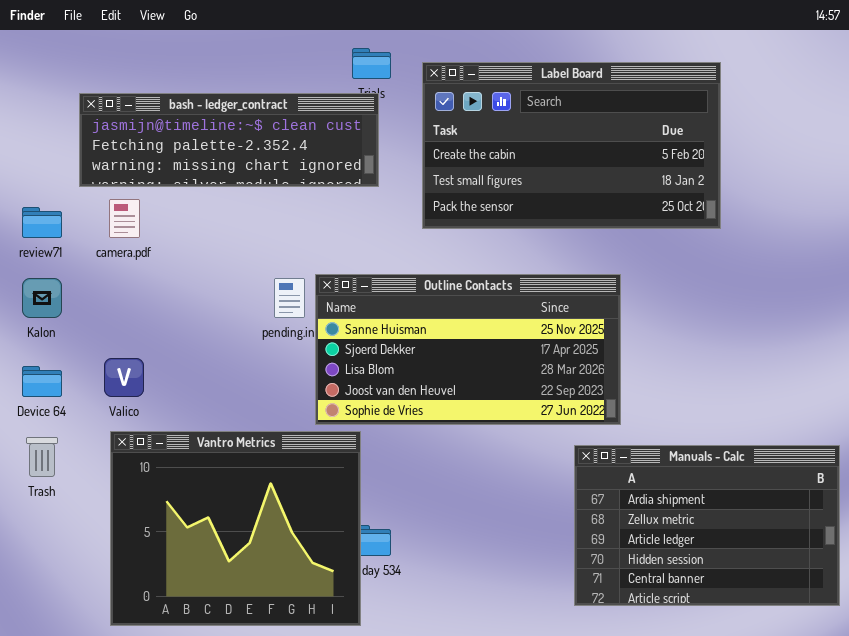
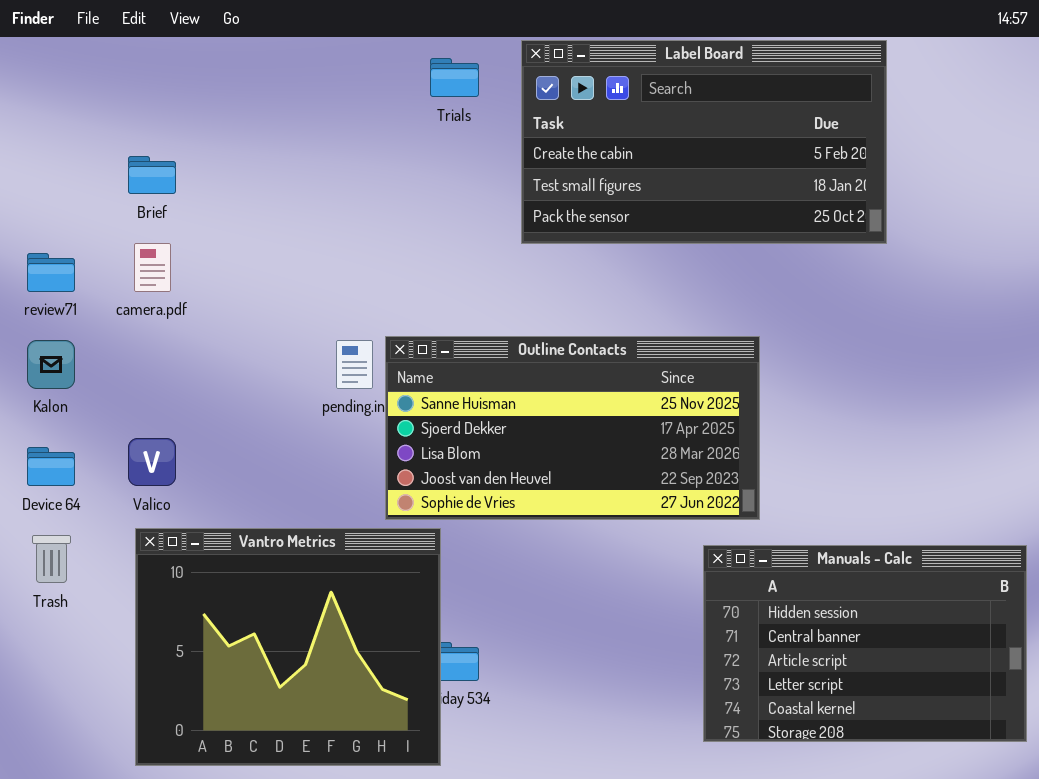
Label Board: [422,62,721,229] -> [521,40,887,244], moved
bash - ledger_contract: [79,93,379,187] -> none, closed
Manuals - Calc: [574,445,840,606] -> [703,545,1027,742], scrolled down 3 rows

